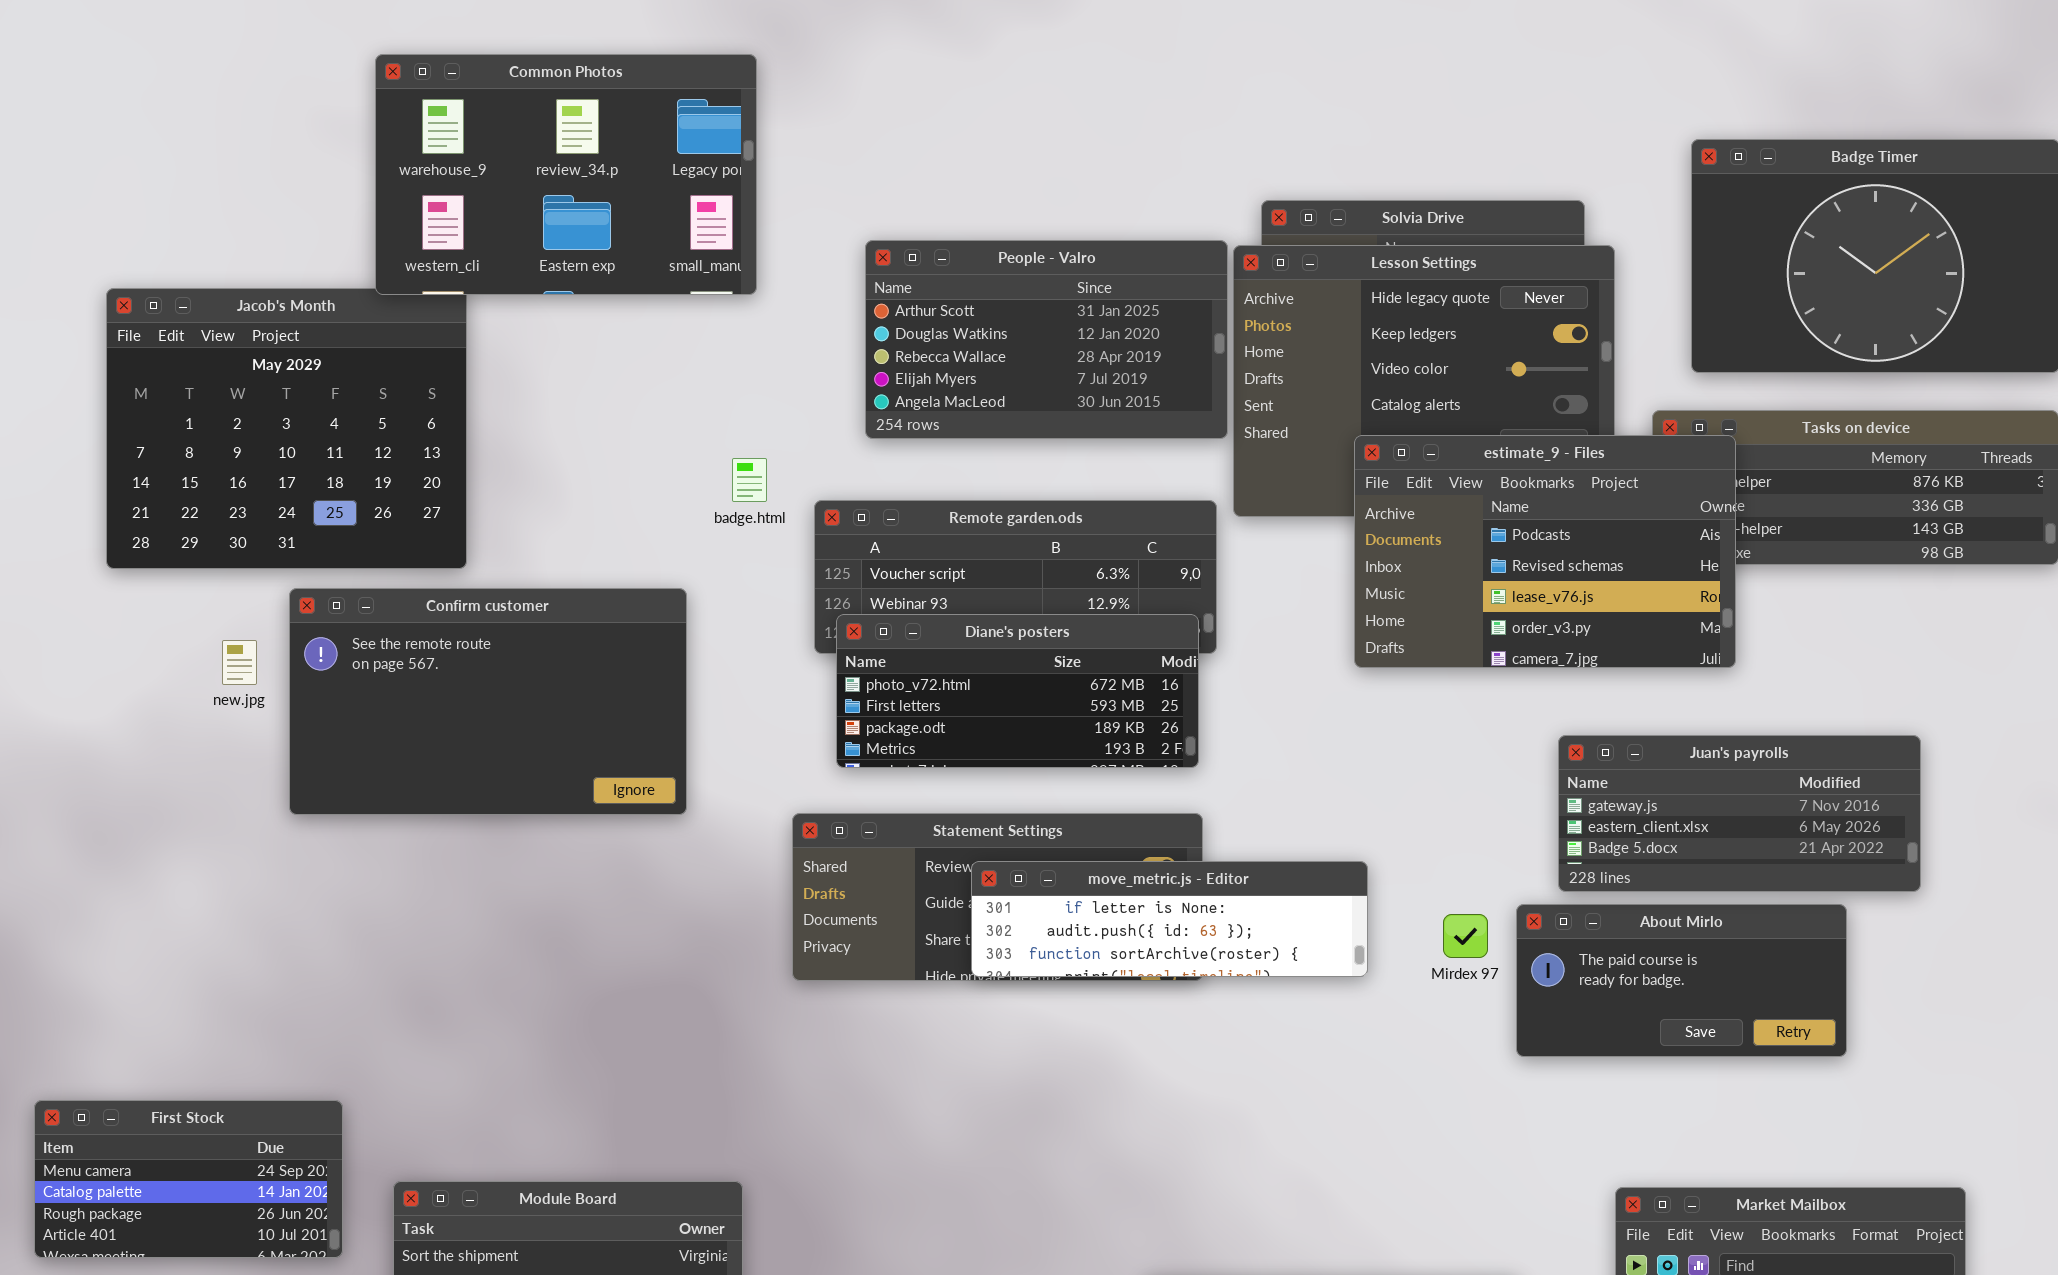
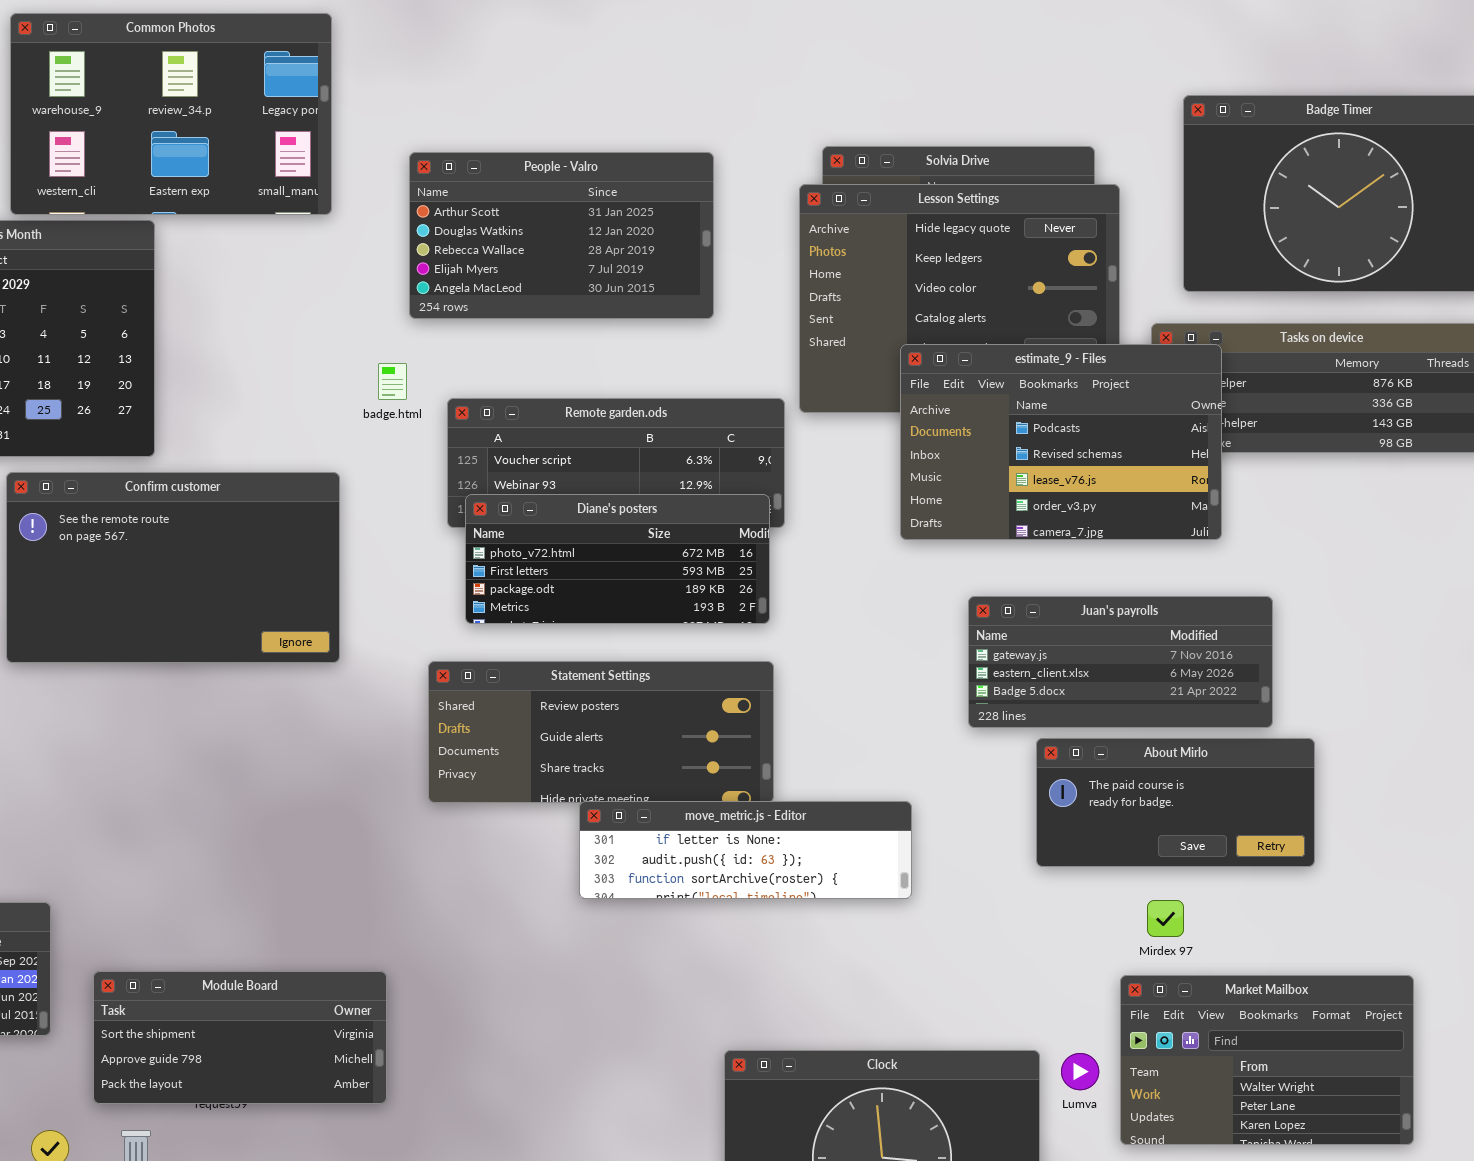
Common Photos: [375,54,757,295] -> [10,13,332,215], moved
People - Valro: [865,240,1228,439] -> [409,152,714,319], moved
Juan's payrolls: [1558,735,1921,892] -> [968,596,1273,728], moved
move_metric.js - Editor: [971,861,1368,977] -> [579,801,912,899], moved
Mirdex 97: [1443,914,1488,958] -> [1147,900,1184,937], moved

